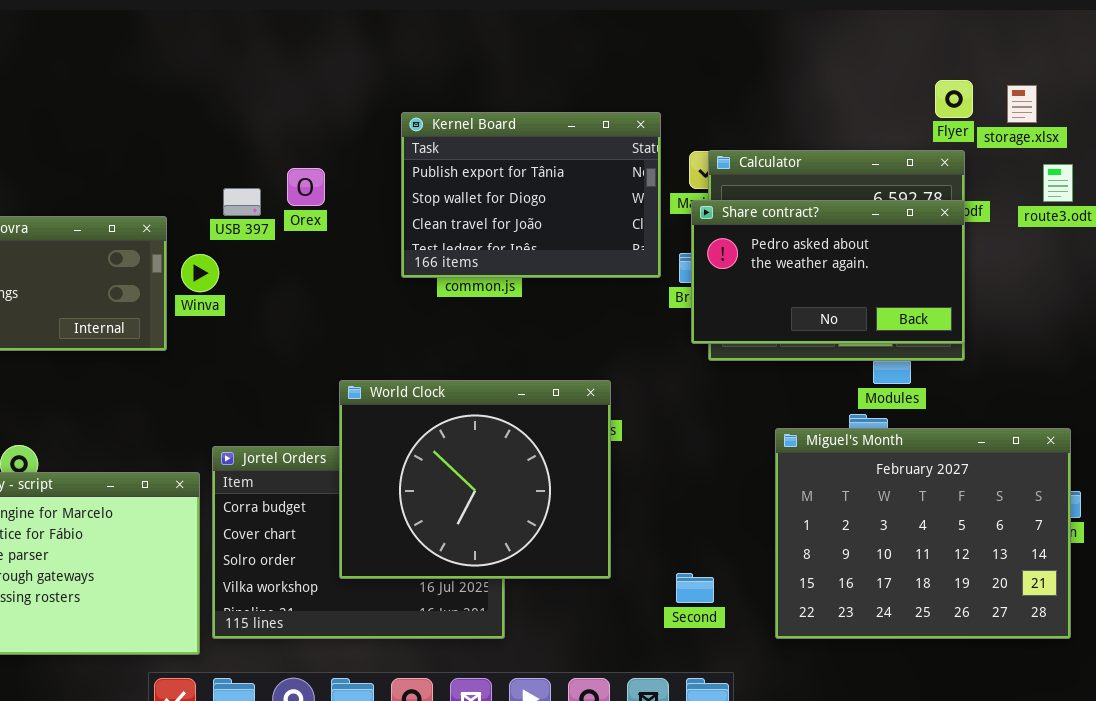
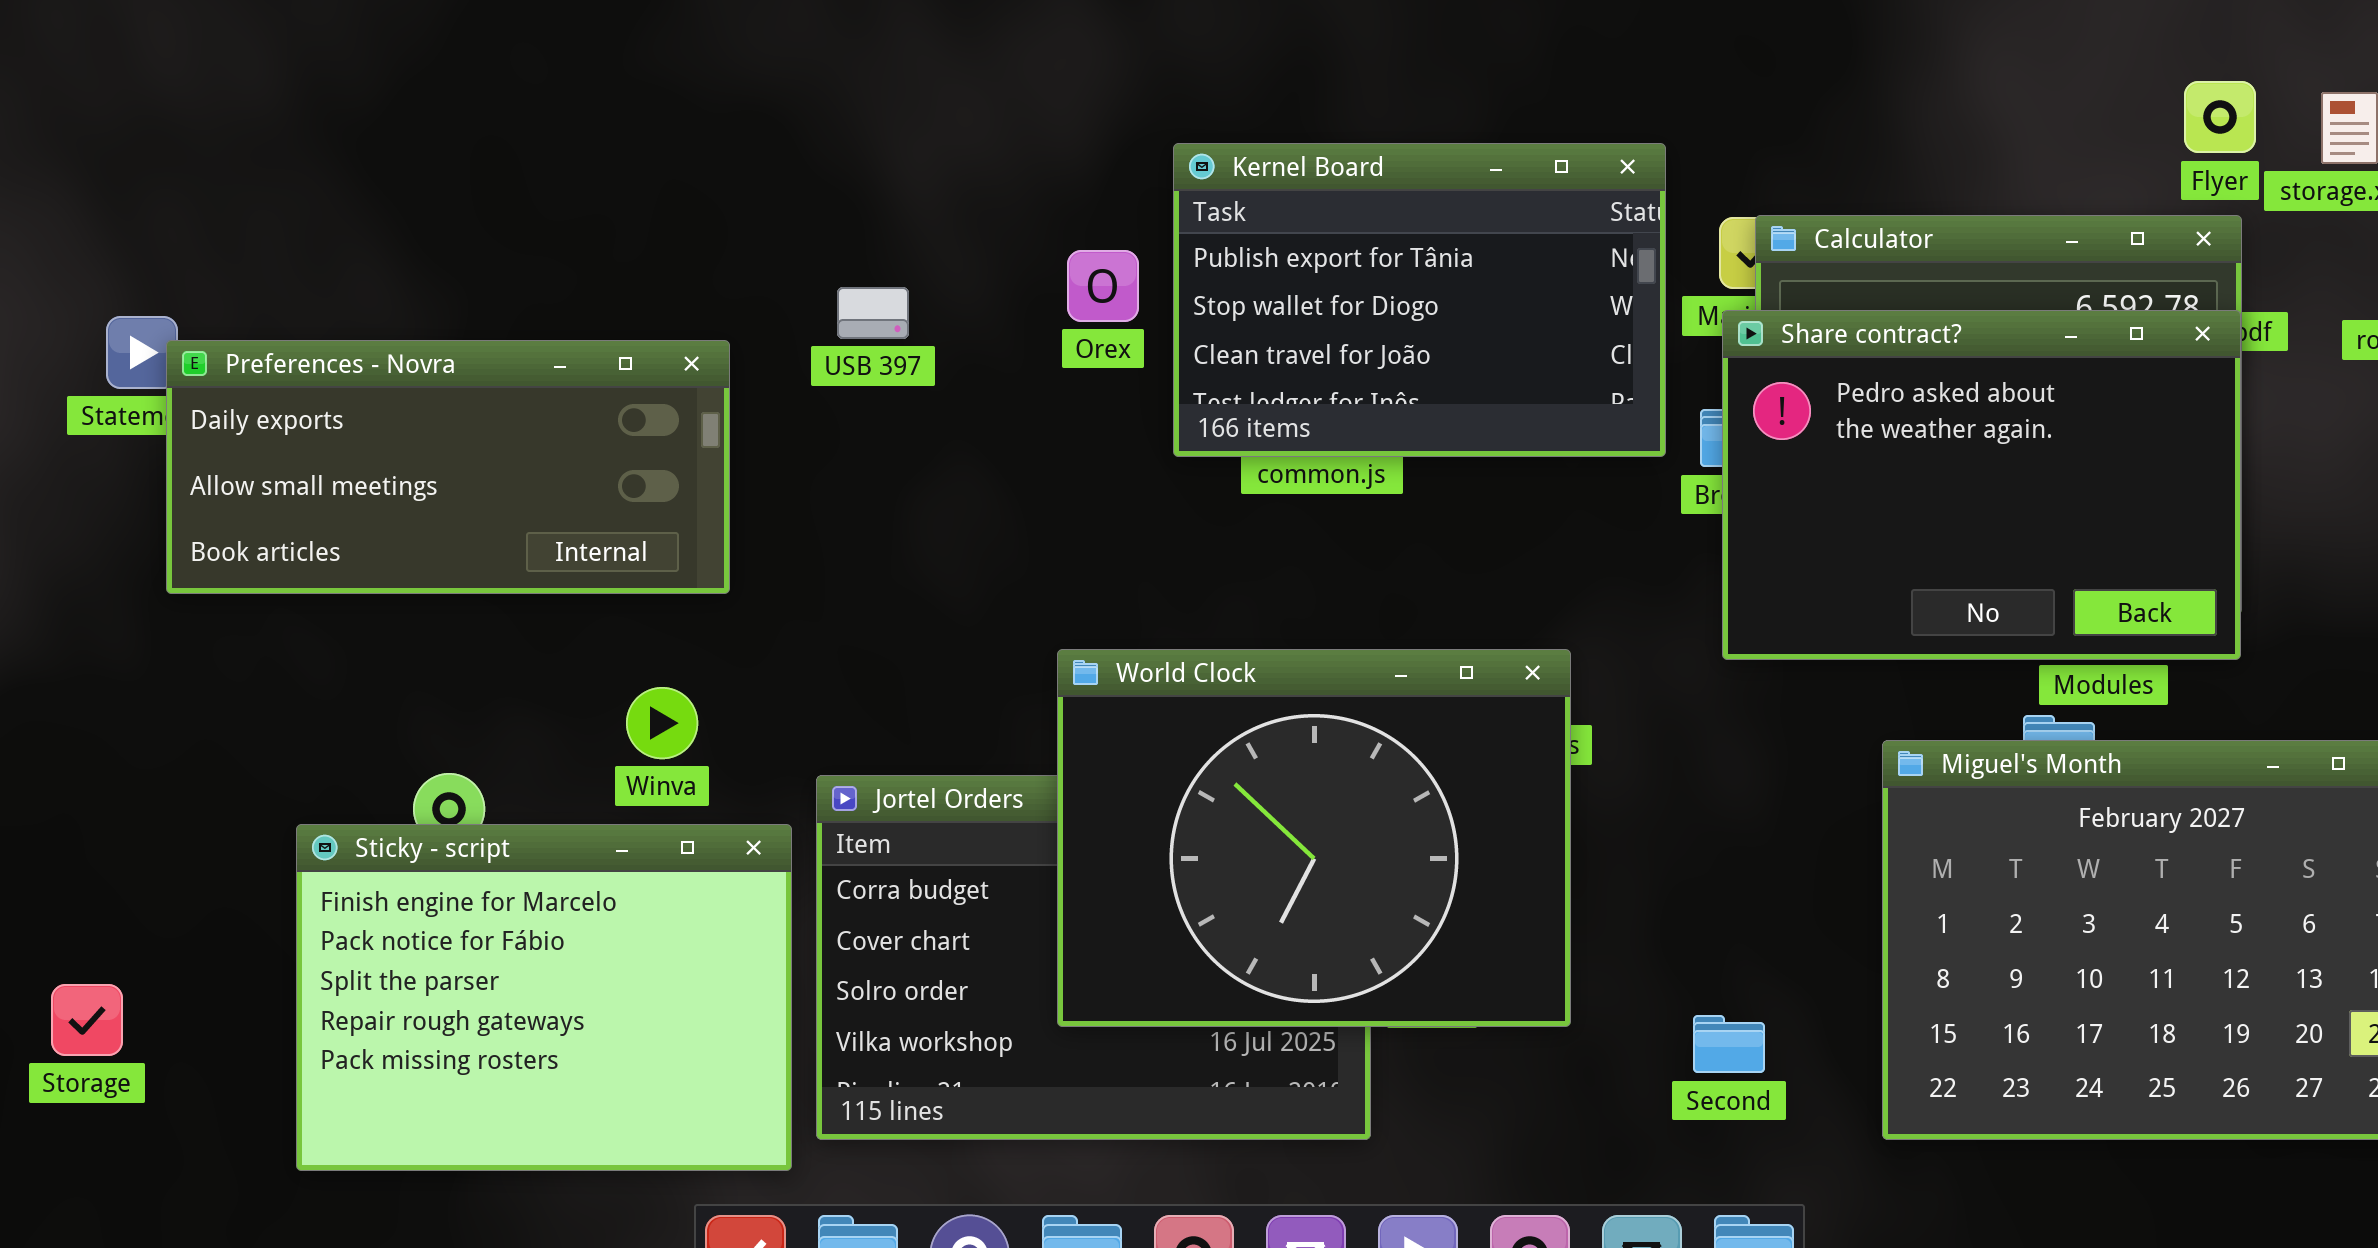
Orex: [287,168,325,206] -> [1067,250,1139,322], moved
Share contract?: [691,200,965,344] -> [1722,310,2241,660], resized
Winva: [181,254,219,292] -> [626,687,698,759], moved

